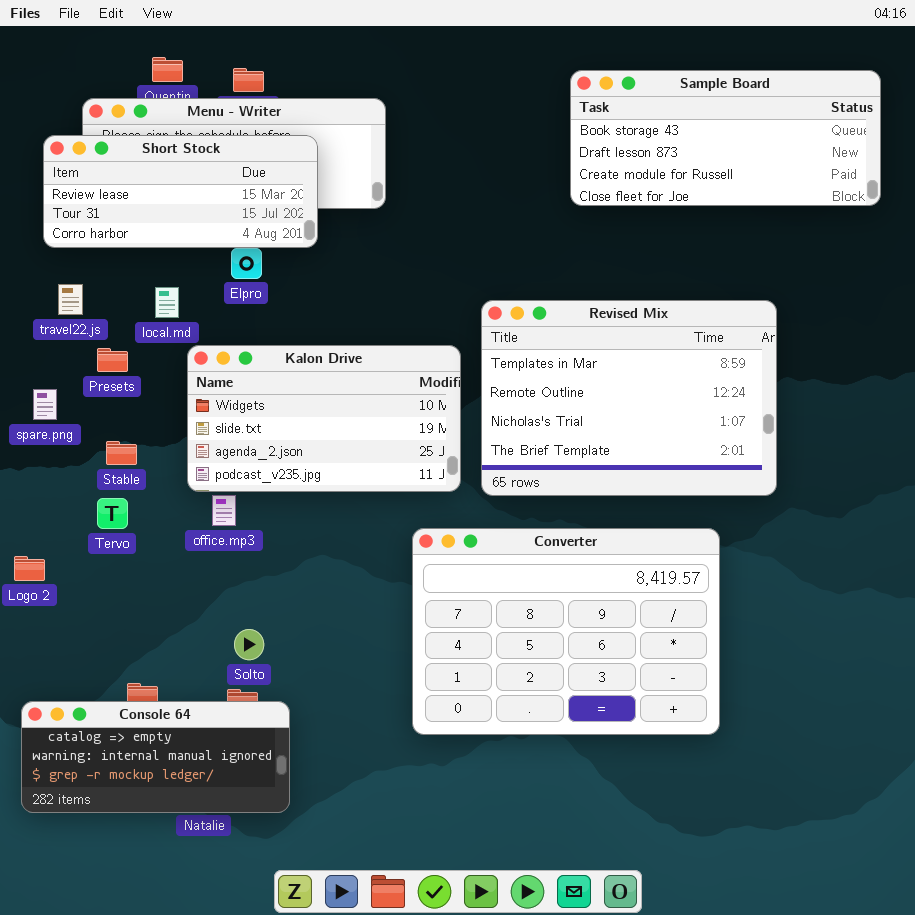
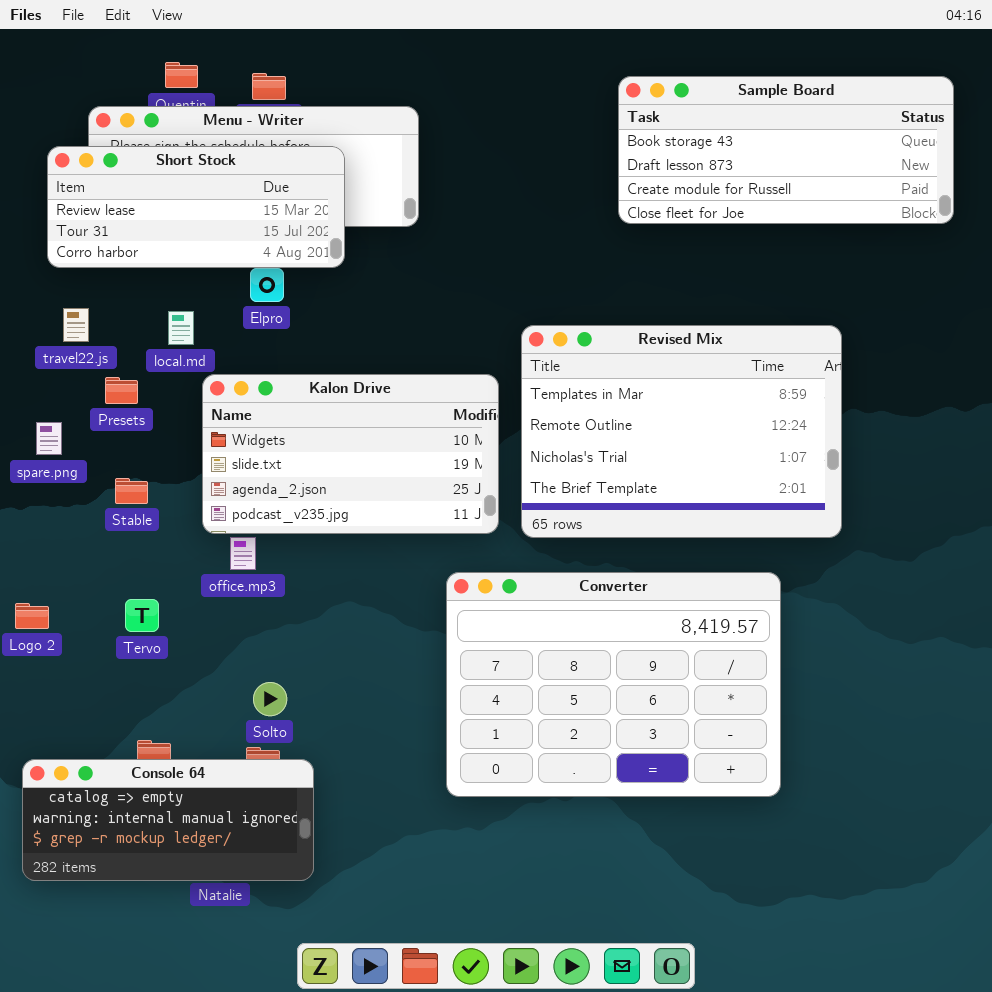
Tervo: [97,498,128,529] -> [125,599,159,632], moved

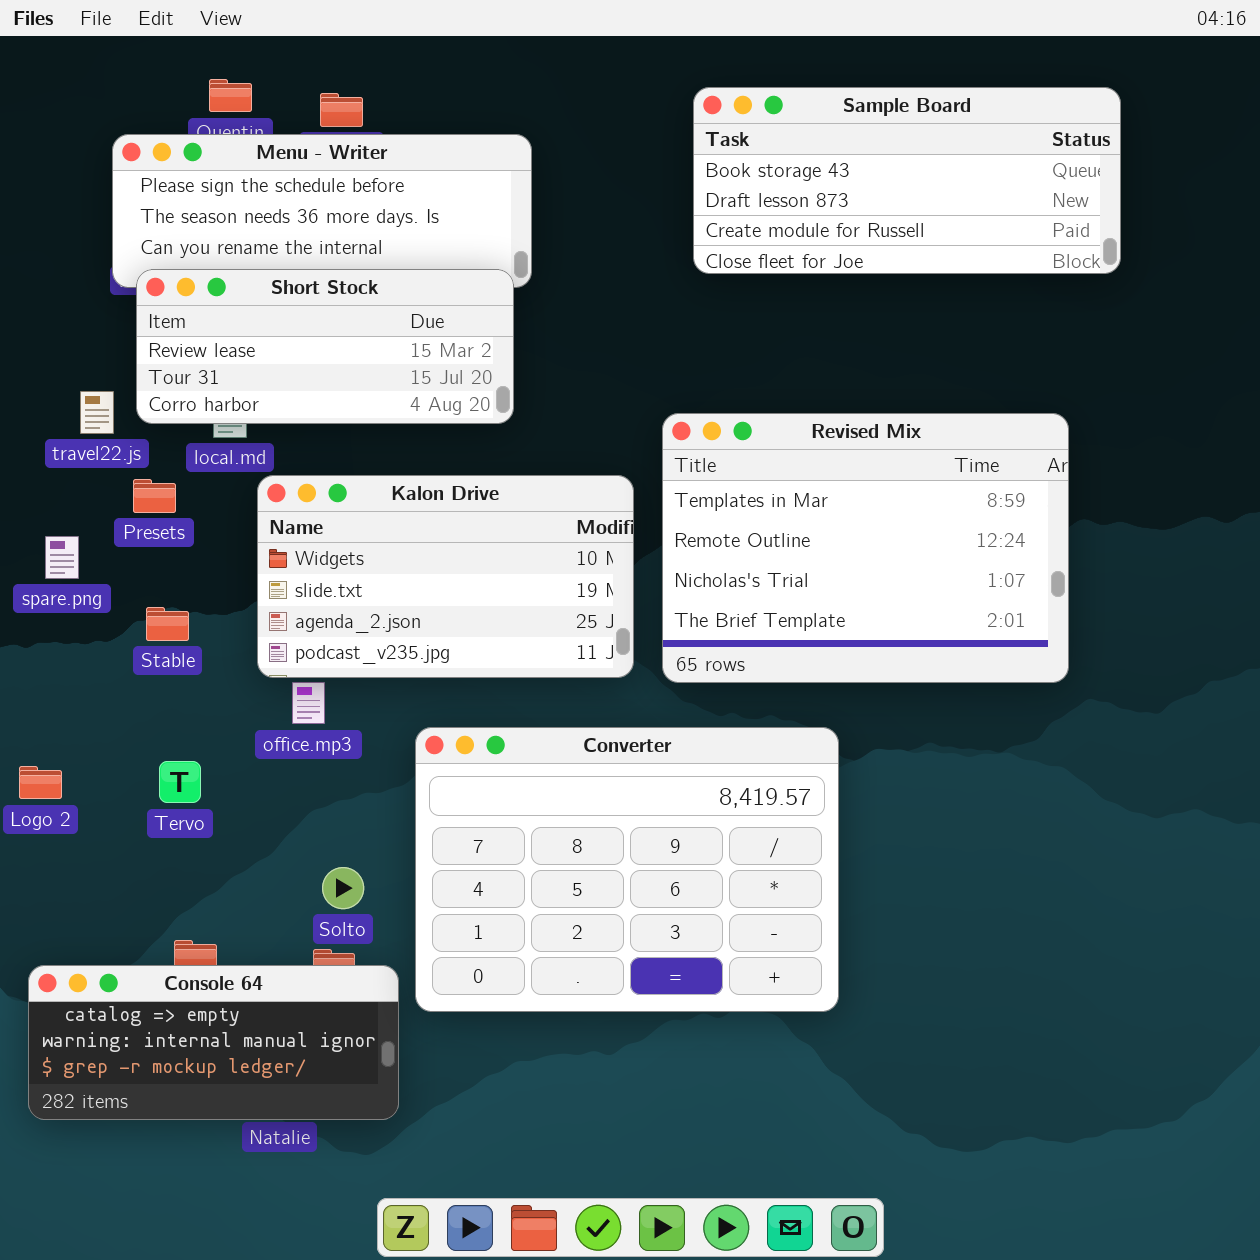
Sample Board: [618,76,954,224] -> [693,87,1121,274], moved
Short Stock: [47,146,345,268] -> [136,269,514,424], moved
Converter: [446,572,781,797] -> [415,727,839,1012], moved

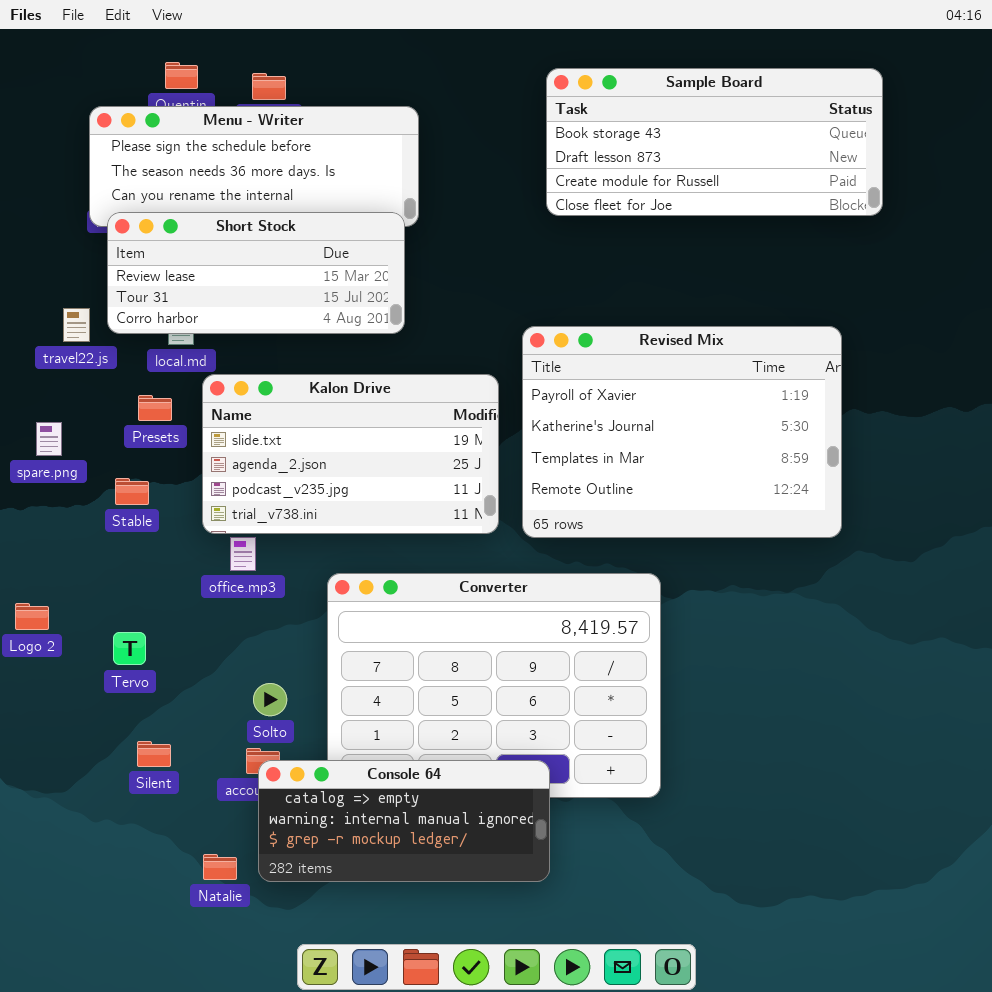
Revised Mix: [662,413,1069,683] -> [522,326,842,538], scrolled up 2 rows
Kalon Drive: [257,475,634,678] -> [202,374,499,534], scrolled down 1 row
Presets: [133,479,176,513] -> [138,395,172,421], moved
Tervo: [159,761,201,803] -> [113,632,146,665], moved
Console 64: [28,965,399,1120] -> [258,760,550,882], moved

